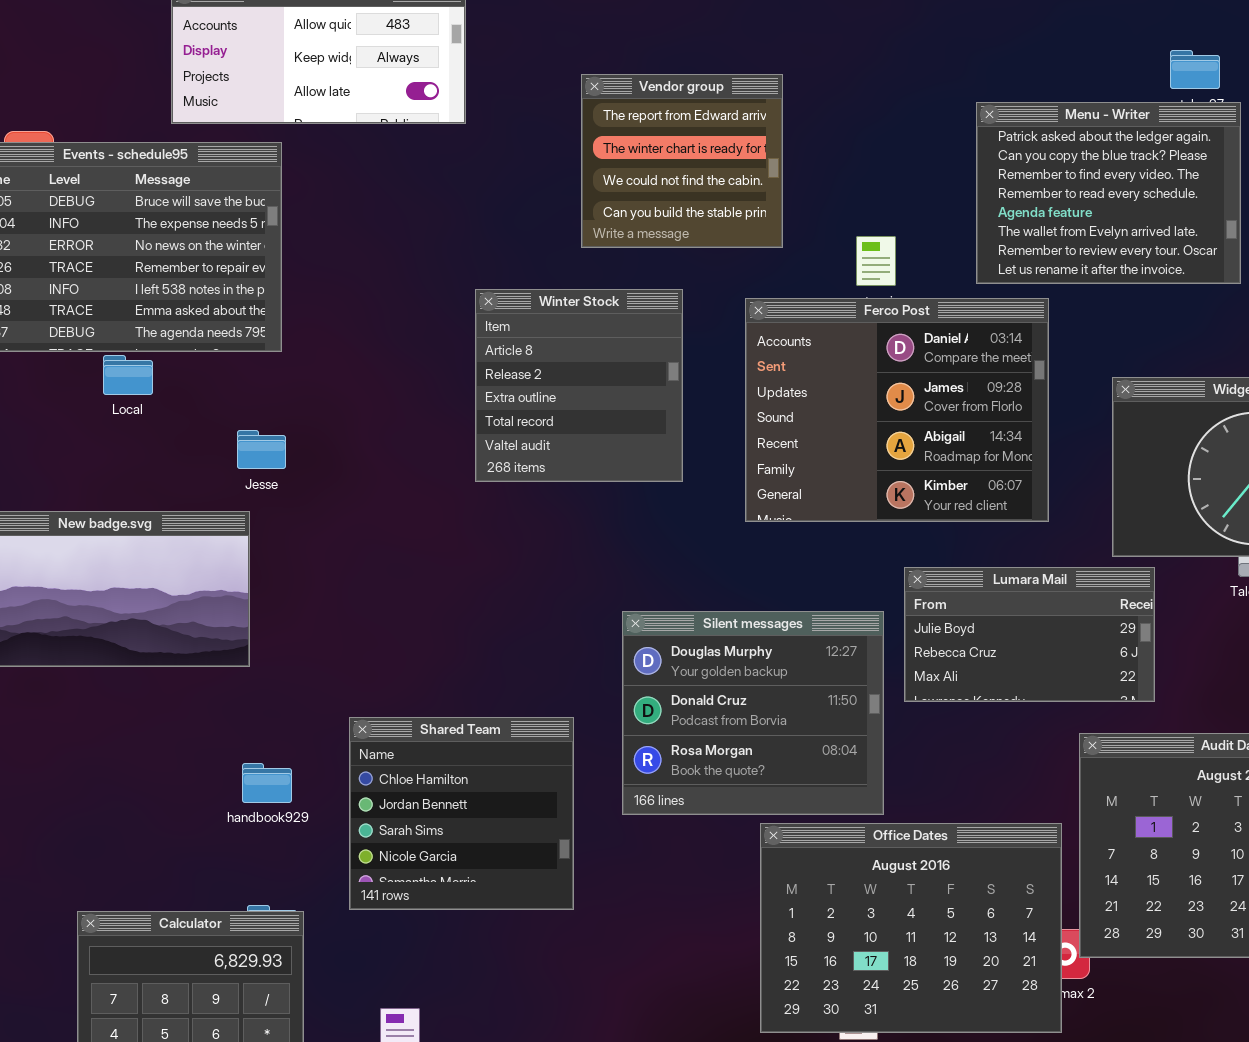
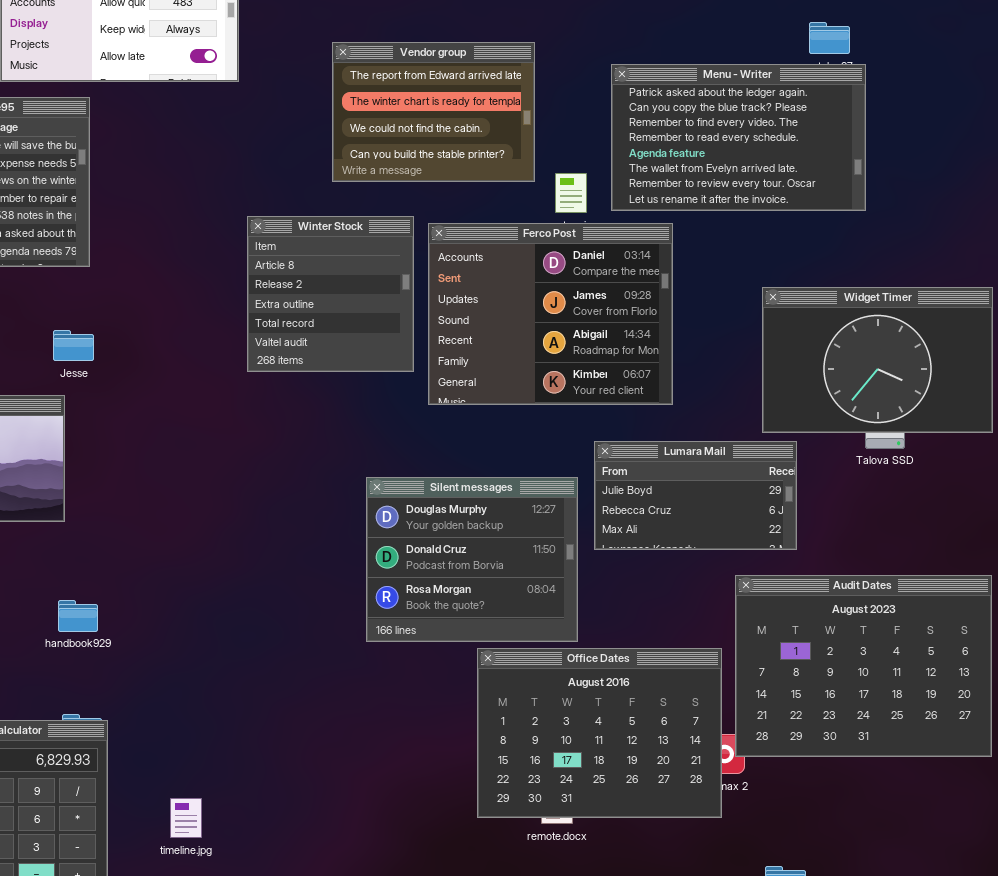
Vendor group: [581,74,783,248] -> [332,42,535,182], resized
Menu - Writer: [976,102,1241,284] -> [611,64,866,211], resized
Ferco Post: [745,298,1049,522] -> [428,223,673,405], moved
Shared Team: [349,717,574,910] -> none, closed

